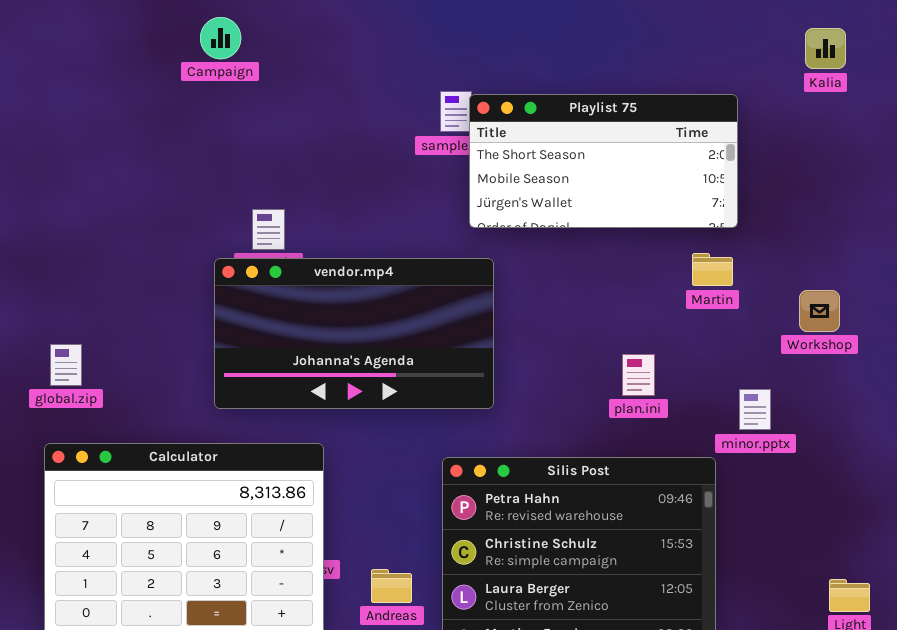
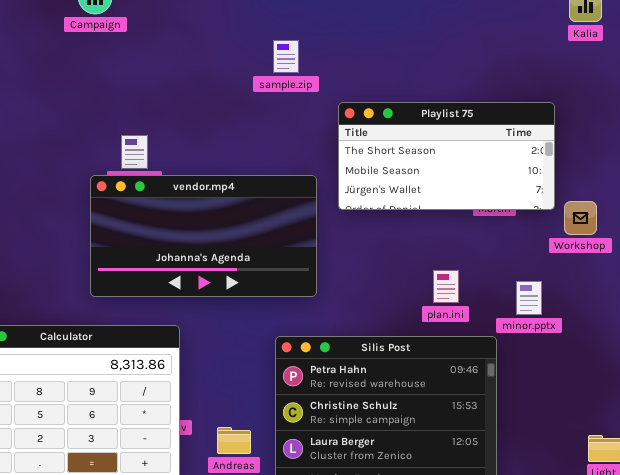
Playlist 75: [469,94,738,228] -> [338,102,555,210], moved
plan.ini: [622,354,655,396] -> [433,270,459,303], moved

